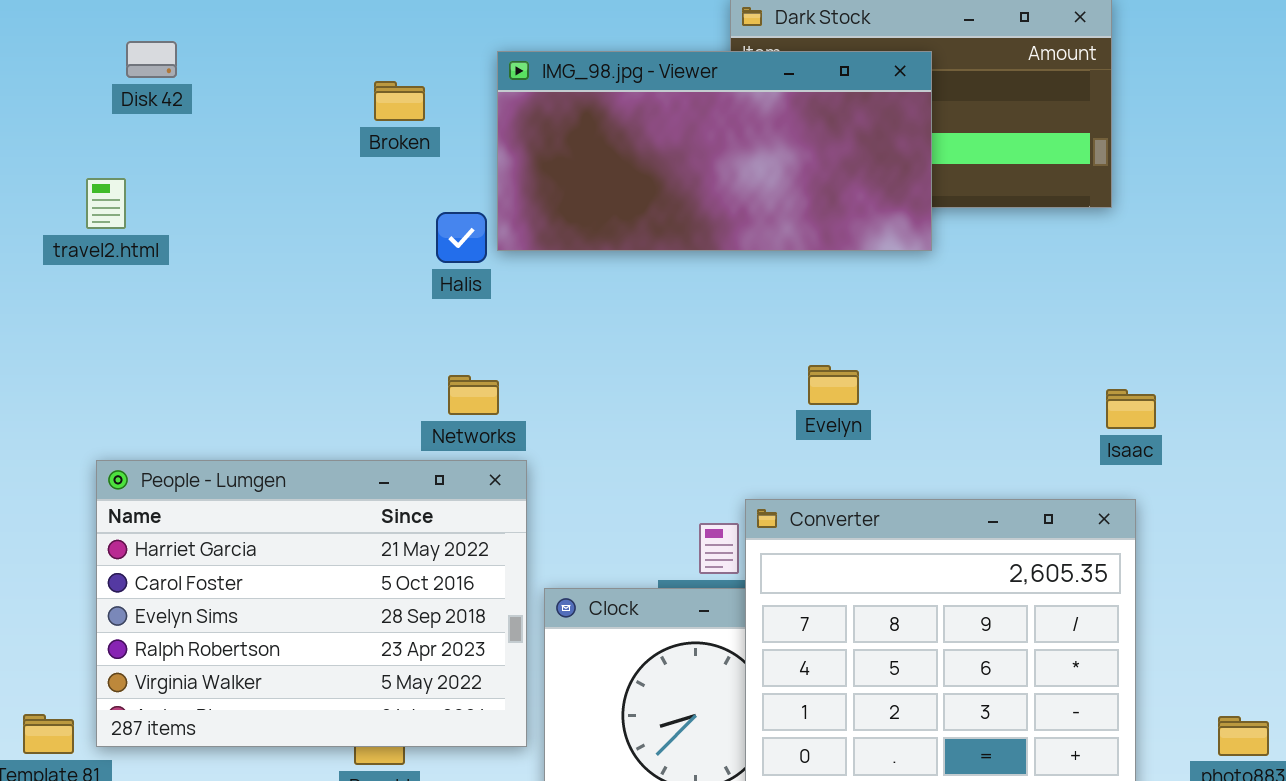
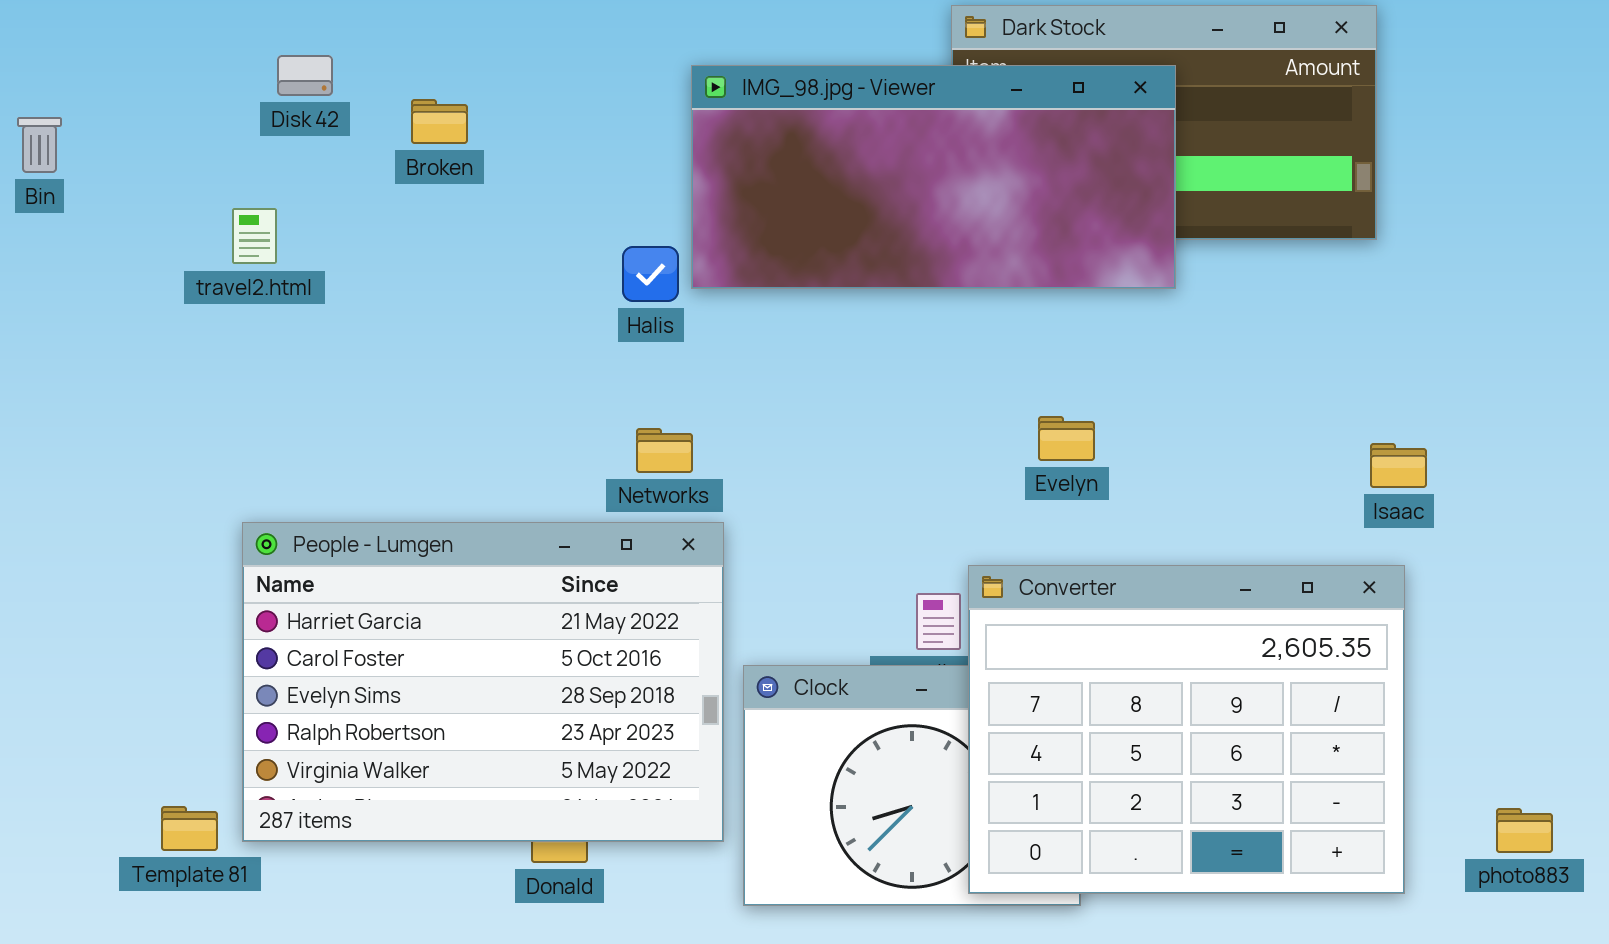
Broken: [374,81,425,121] -> [411,99,468,144], moved

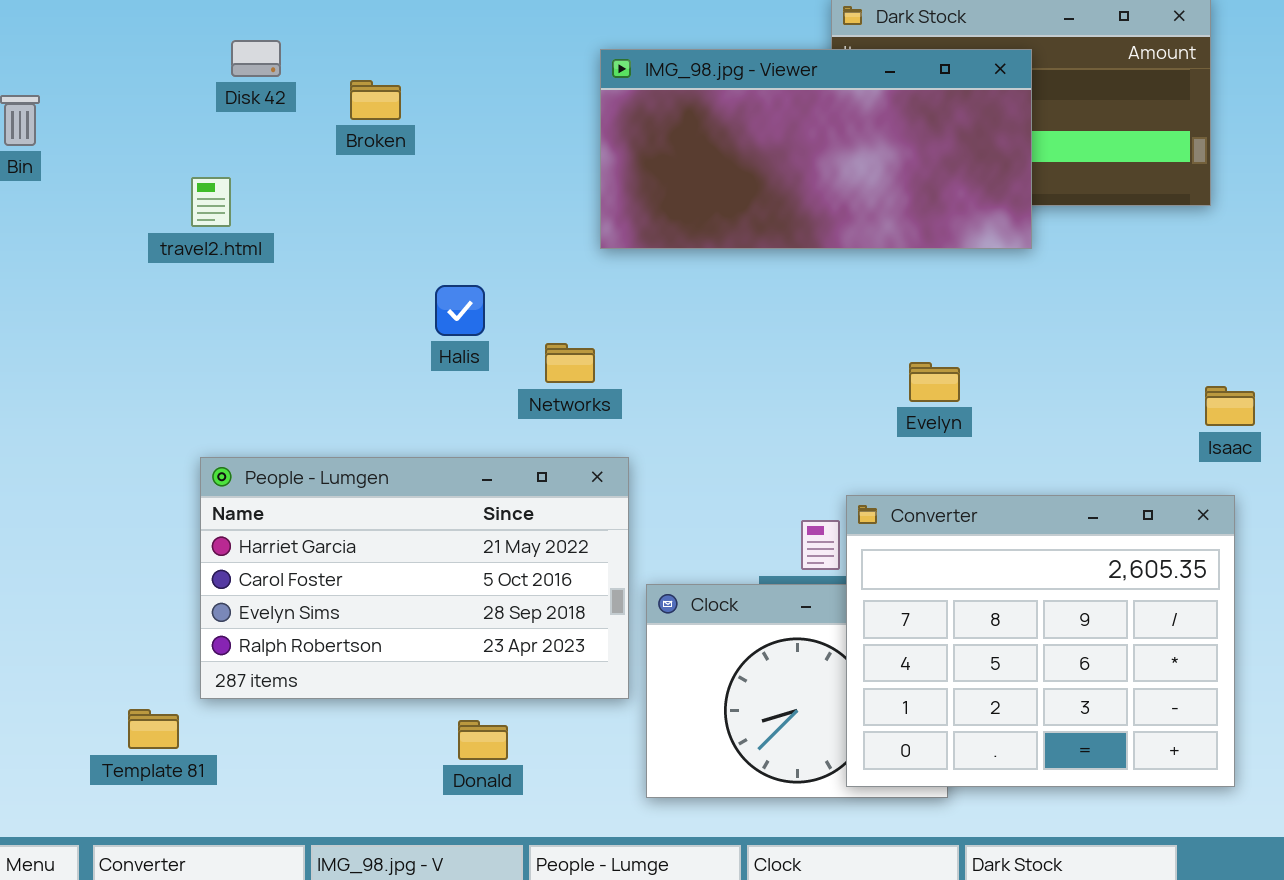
Halis: [622,246,679,302] -> [435,285,485,336], moved
Networks: [636,428,693,473] -> [545,343,595,383], moved
People - Lumgen: [242,522,724,842] -> [200,457,629,699], resized

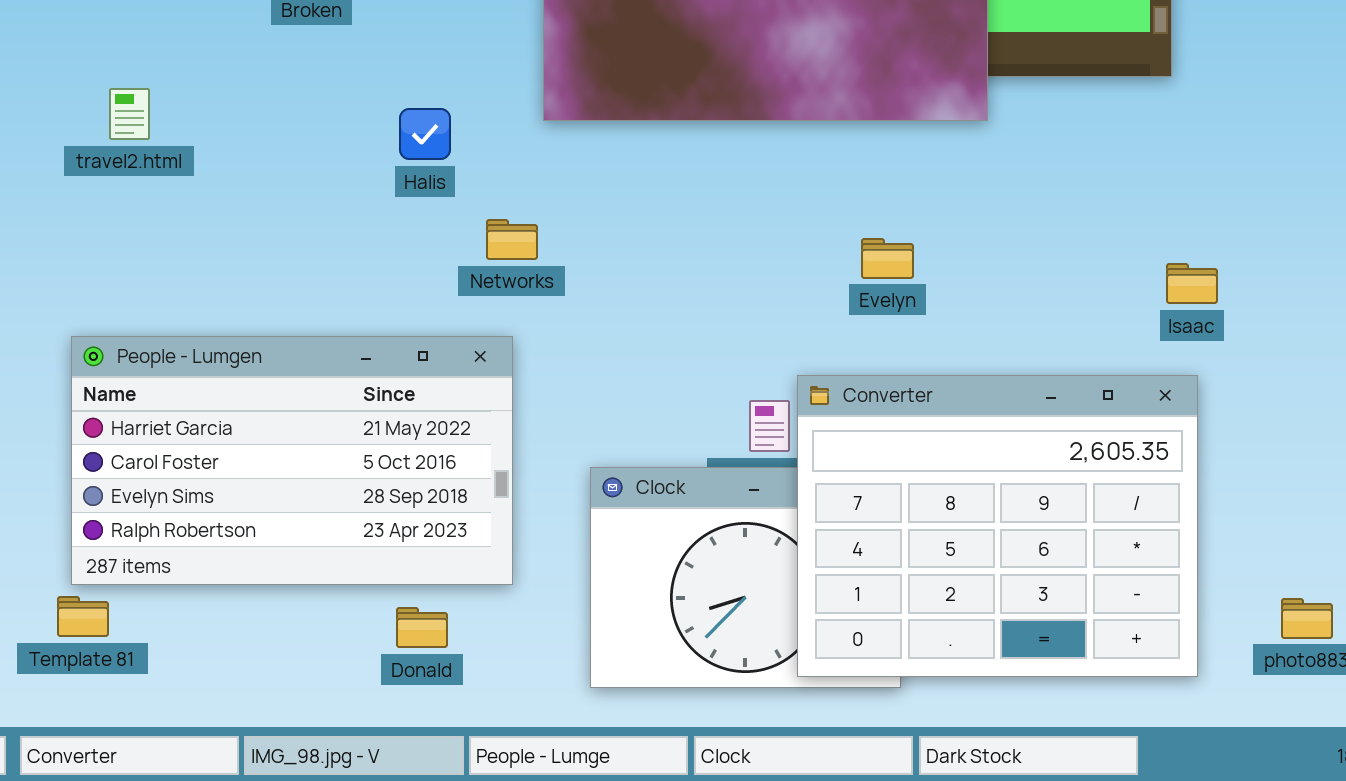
travel2.html: [191,177,231,227] -> [109,88,150,140], moved
Halis: [435,285,485,336] -> [399,108,451,160], moved
People - Lumgen: [200,457,629,699] -> [71,336,513,585], moved

